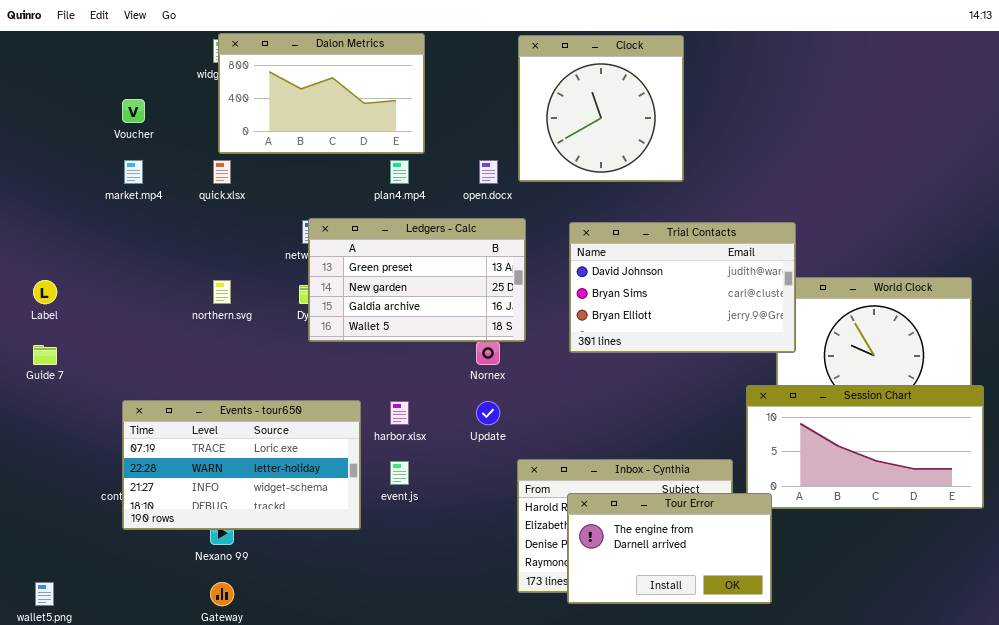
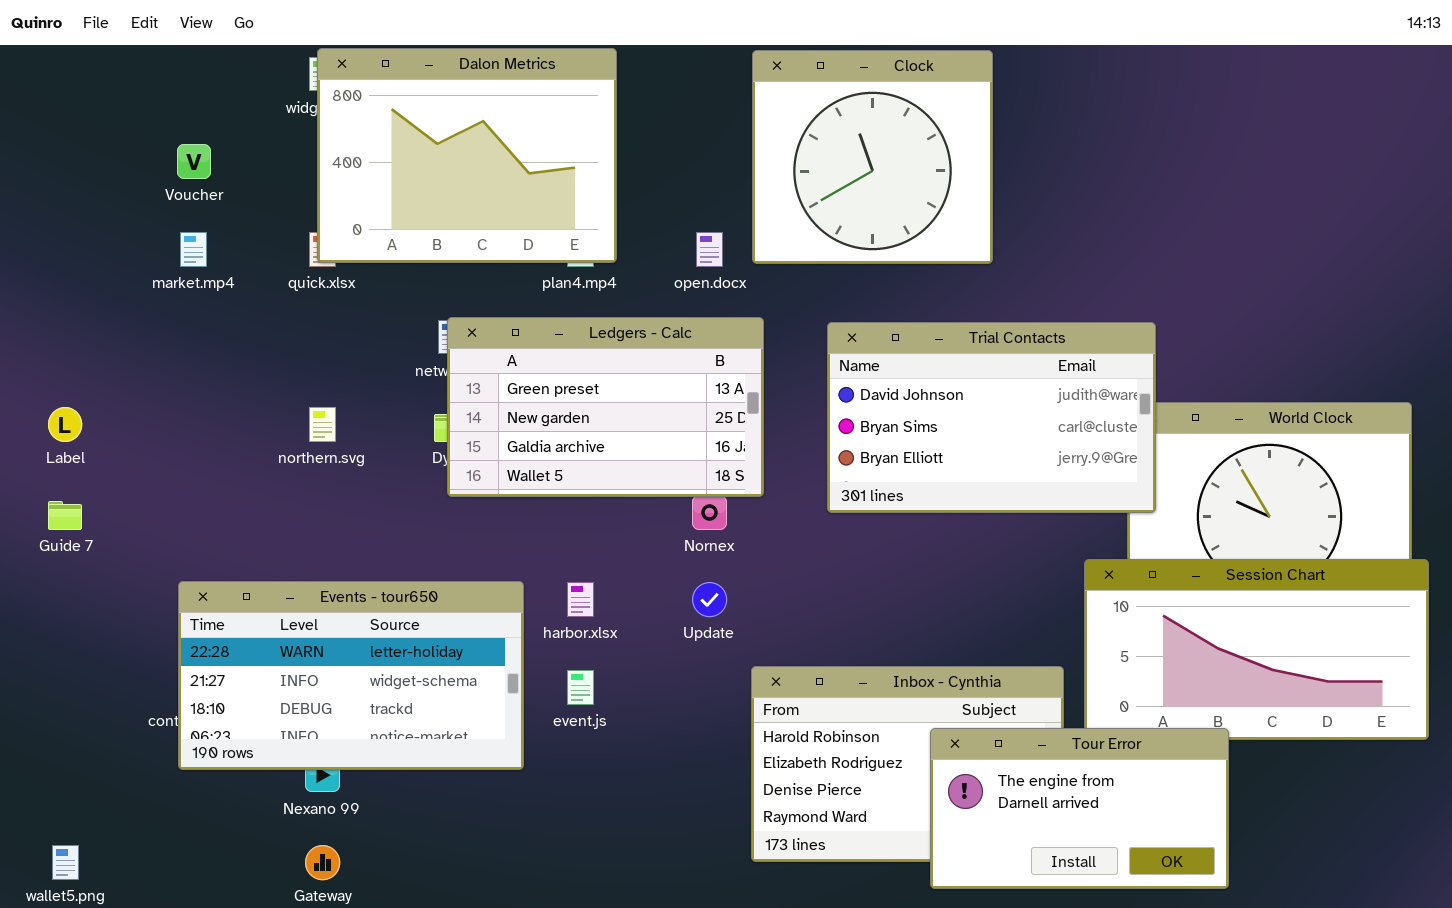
Dalon Metrics: [218,33,425,154] -> [317,48,617,263], resized
Events - tour650: [122,400,361,530] -> [178,581,524,770], scrolled down 1 row
Tour Error: [567,493,772,604] -> [930,728,1229,889], moved

